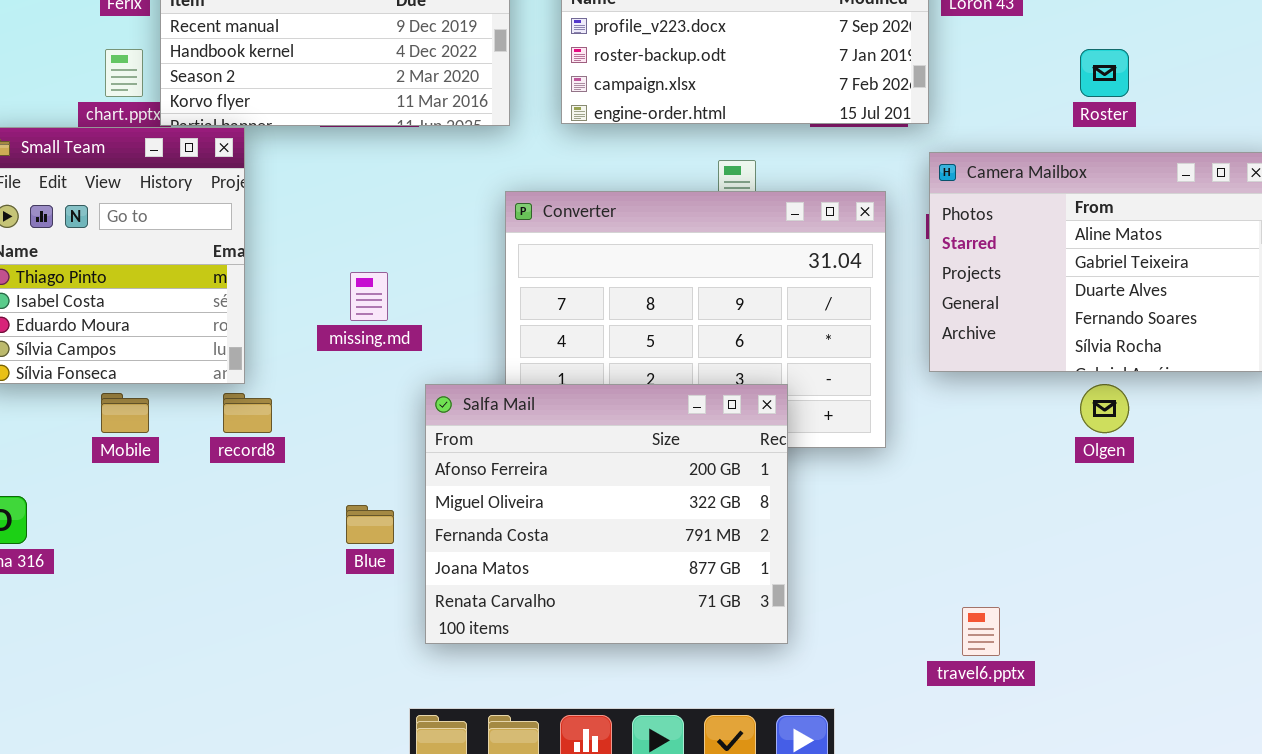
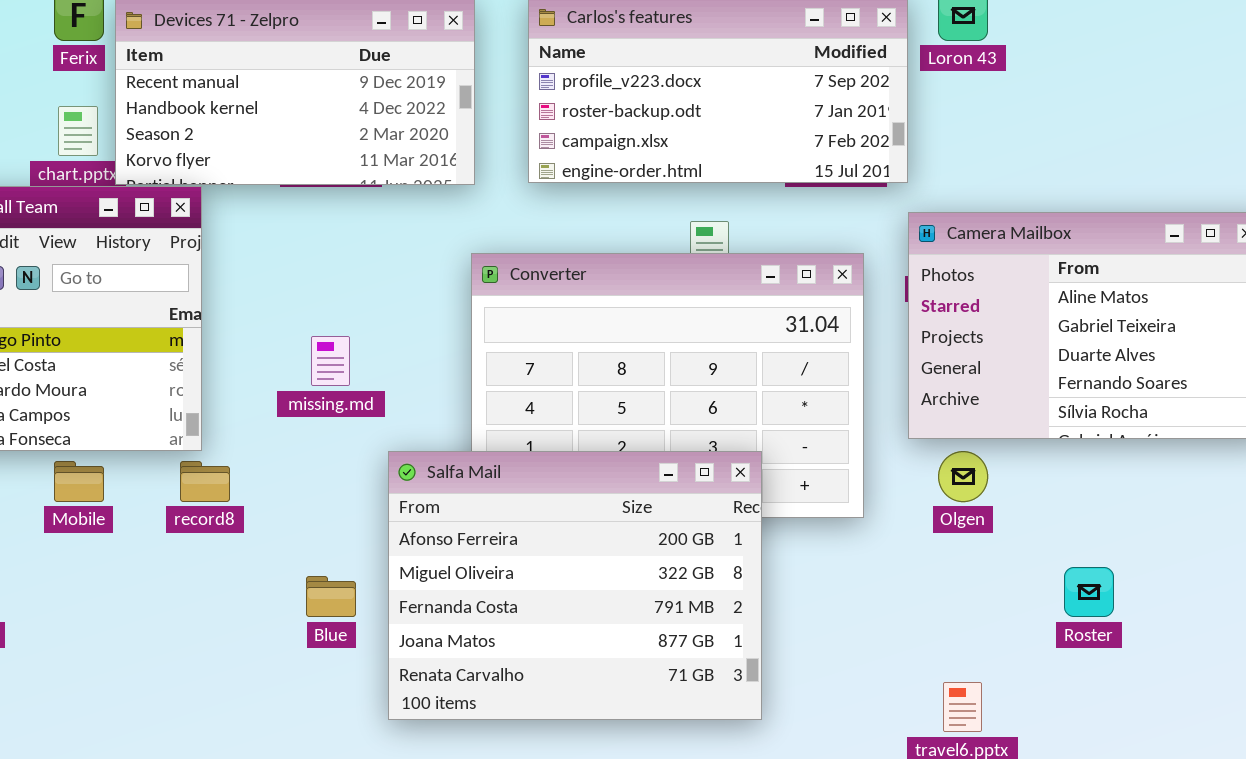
Roster: [1080,49,1129,97] -> [1064,567,1114,617], moved
Olgen: [1080,384,1129,433] -> [938,451,988,502], moved

